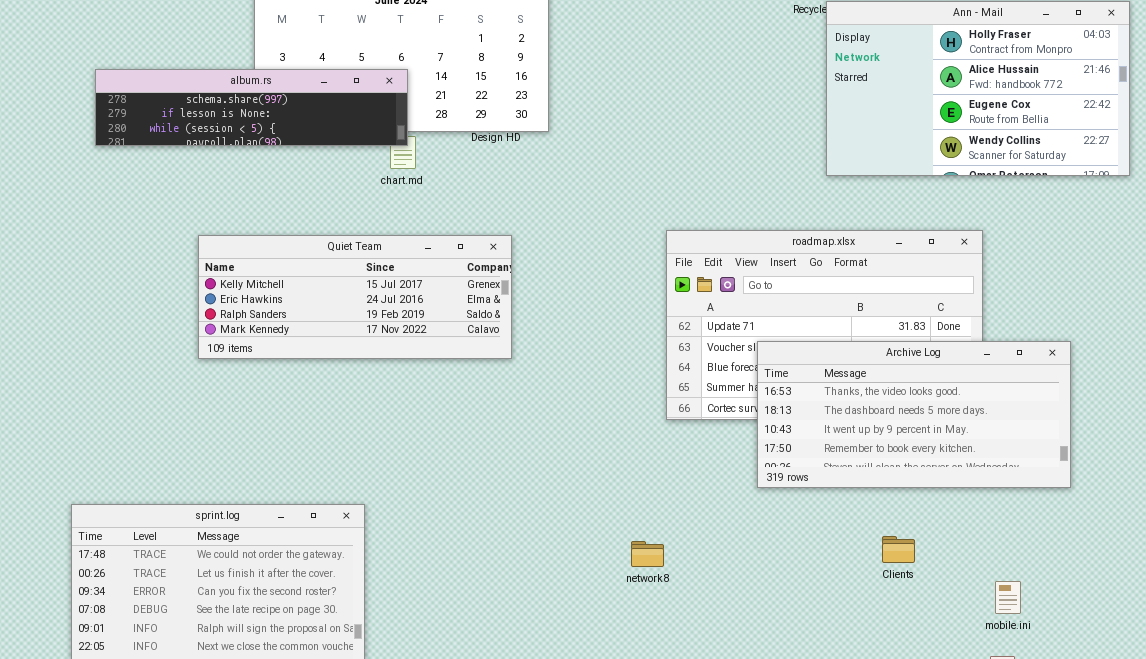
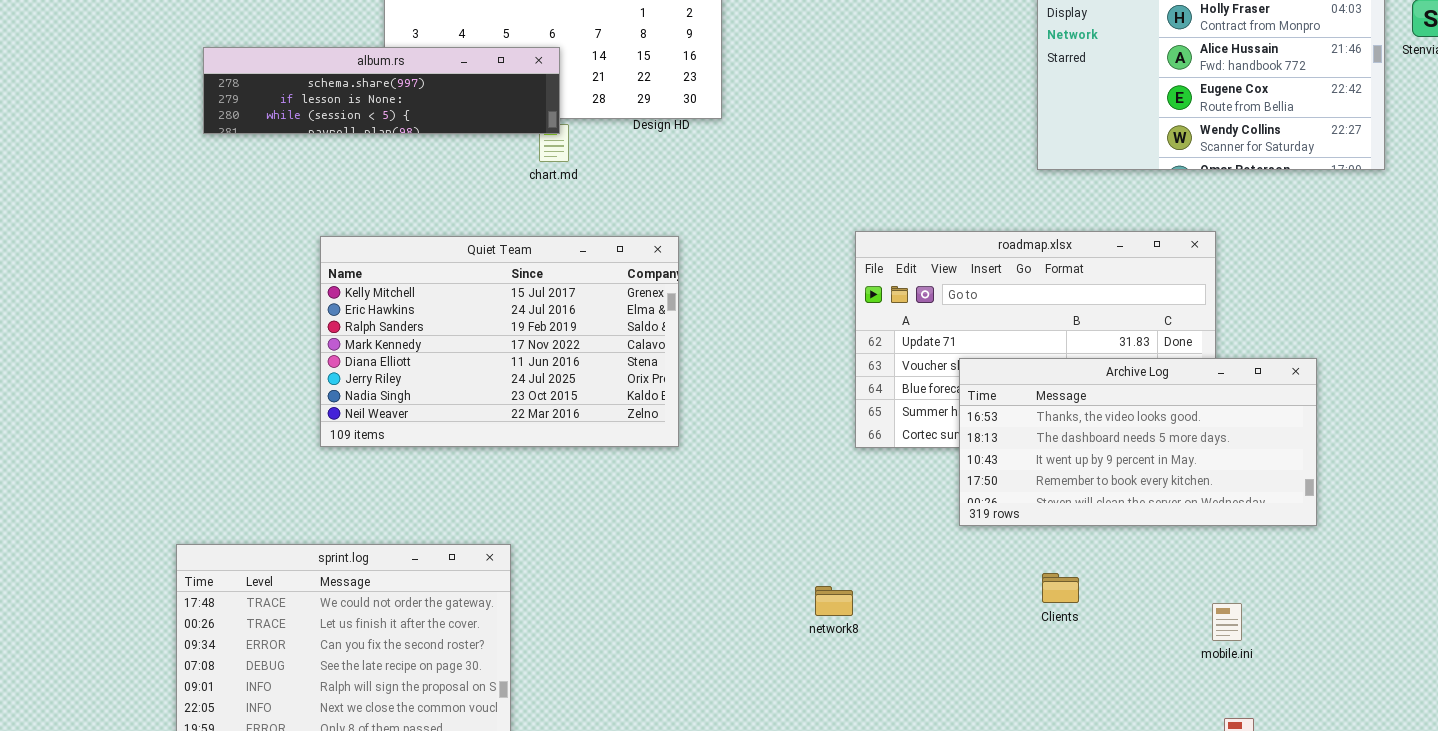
Quiet Team: [198,235,512,359] -> [320,236,679,447], resized
Clients: [882,536,915,563] -> [1042,573,1079,603], moved
mobile.ini: [995,581,1021,614] -> [1212,603,1242,641], moved

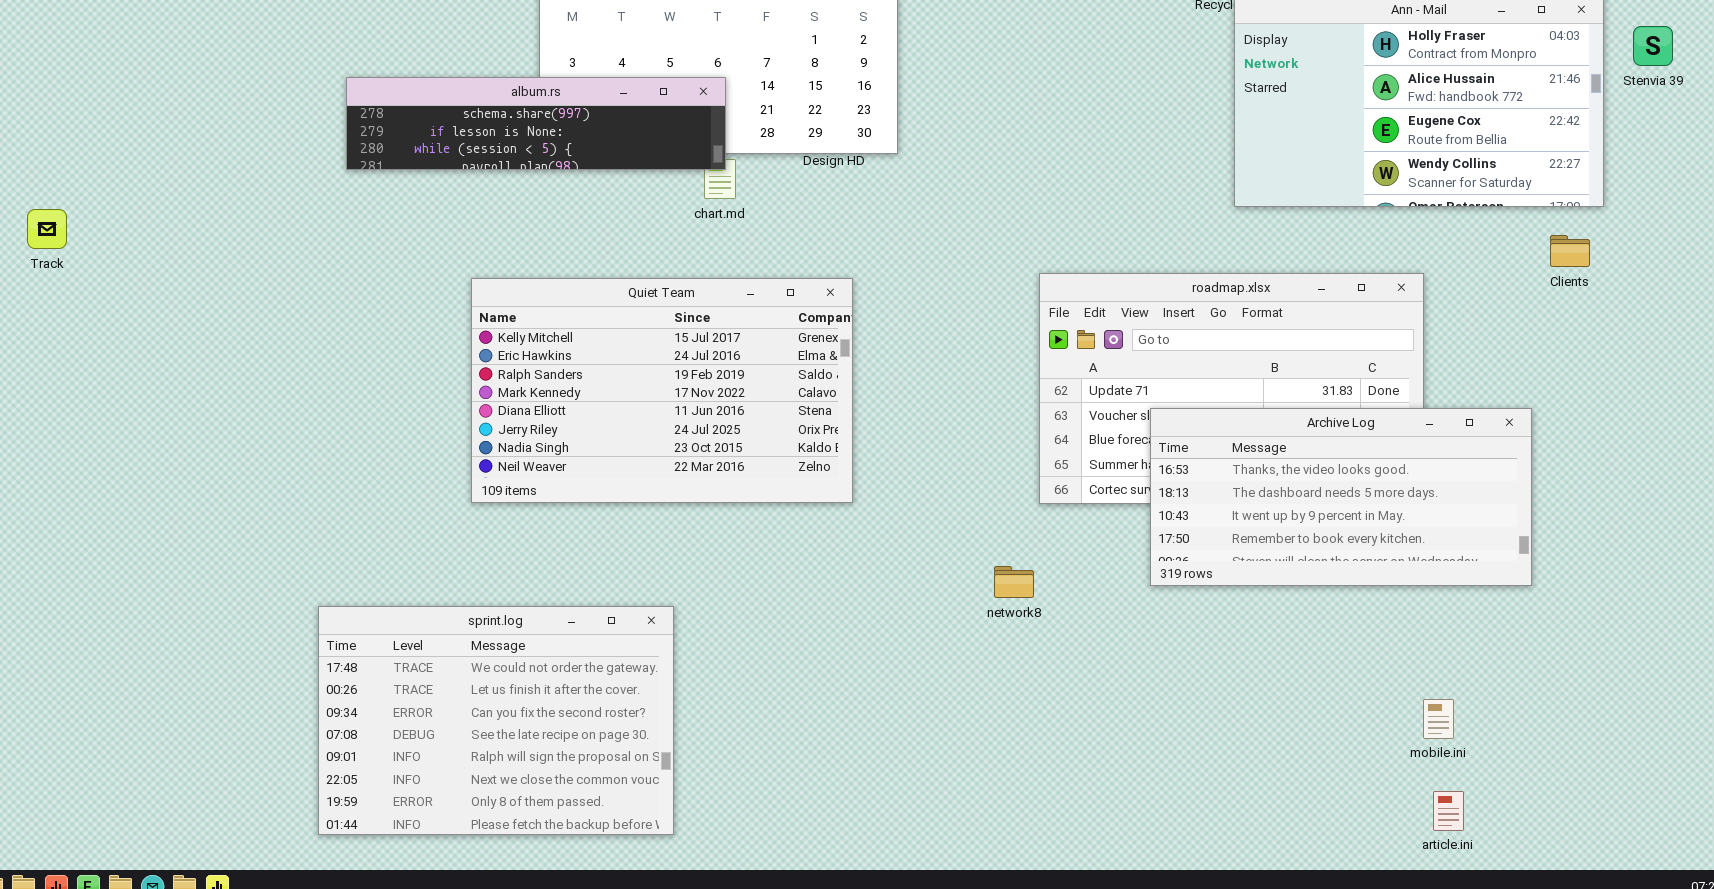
Clients: [1042,573,1079,603] -> [1550,235,1590,267], moved
network8: [815,586,853,616] -> [994,566,1034,598], moved
mobile.ini: [1212,603,1242,641] -> [1423,699,1454,739], moved

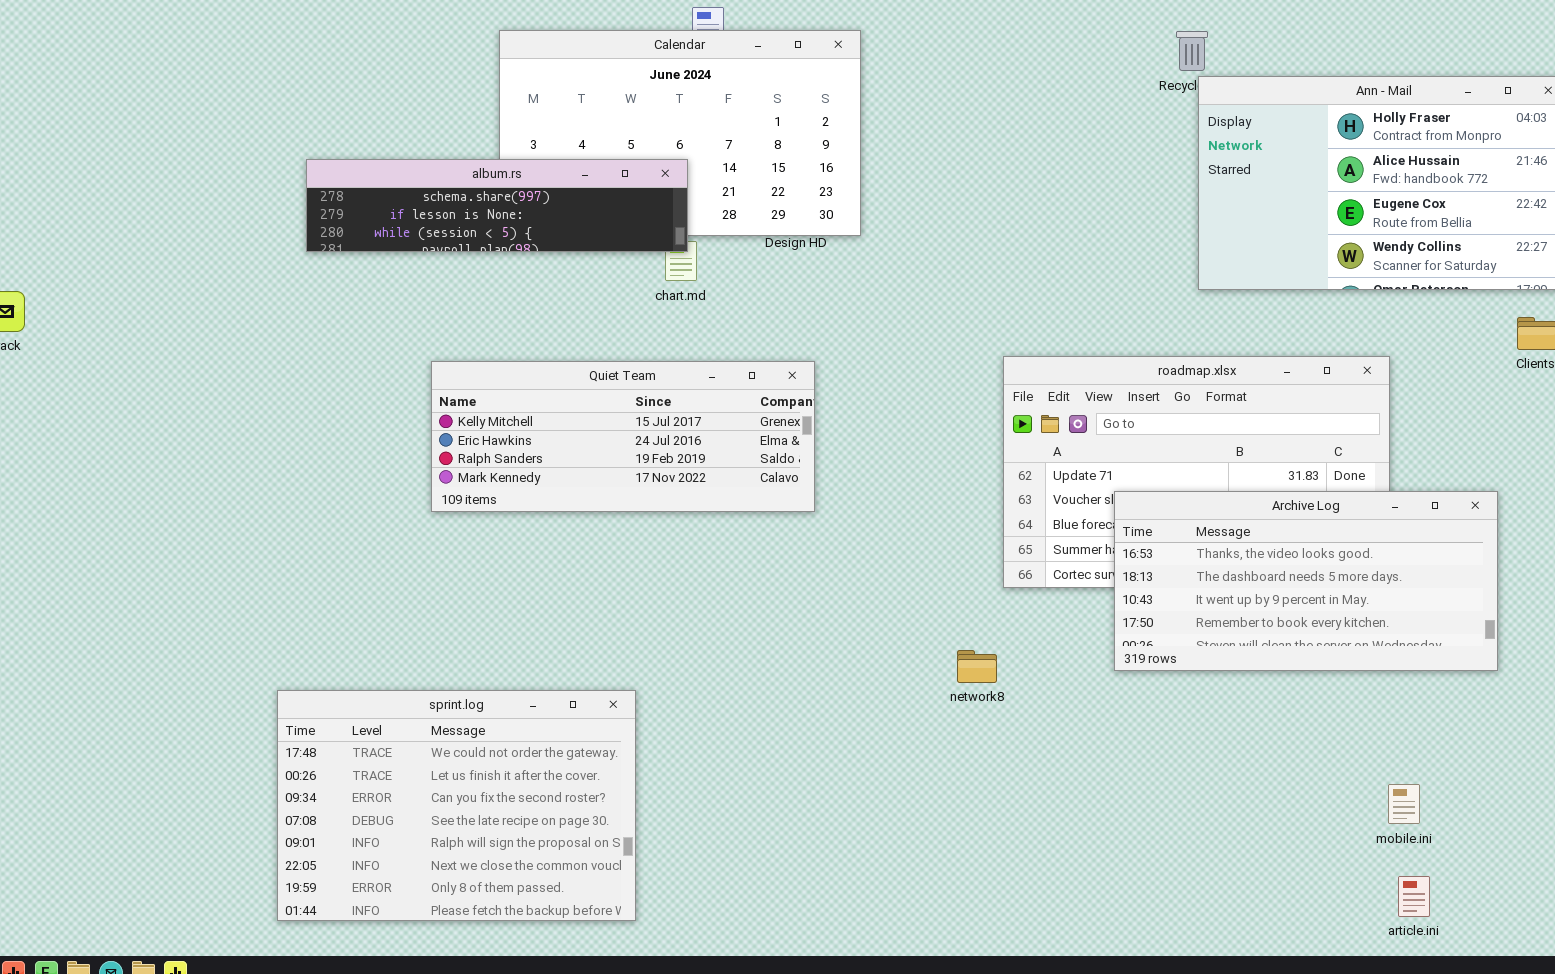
Quiet Team: [471,278,853,503] -> [431,361,815,512], resized

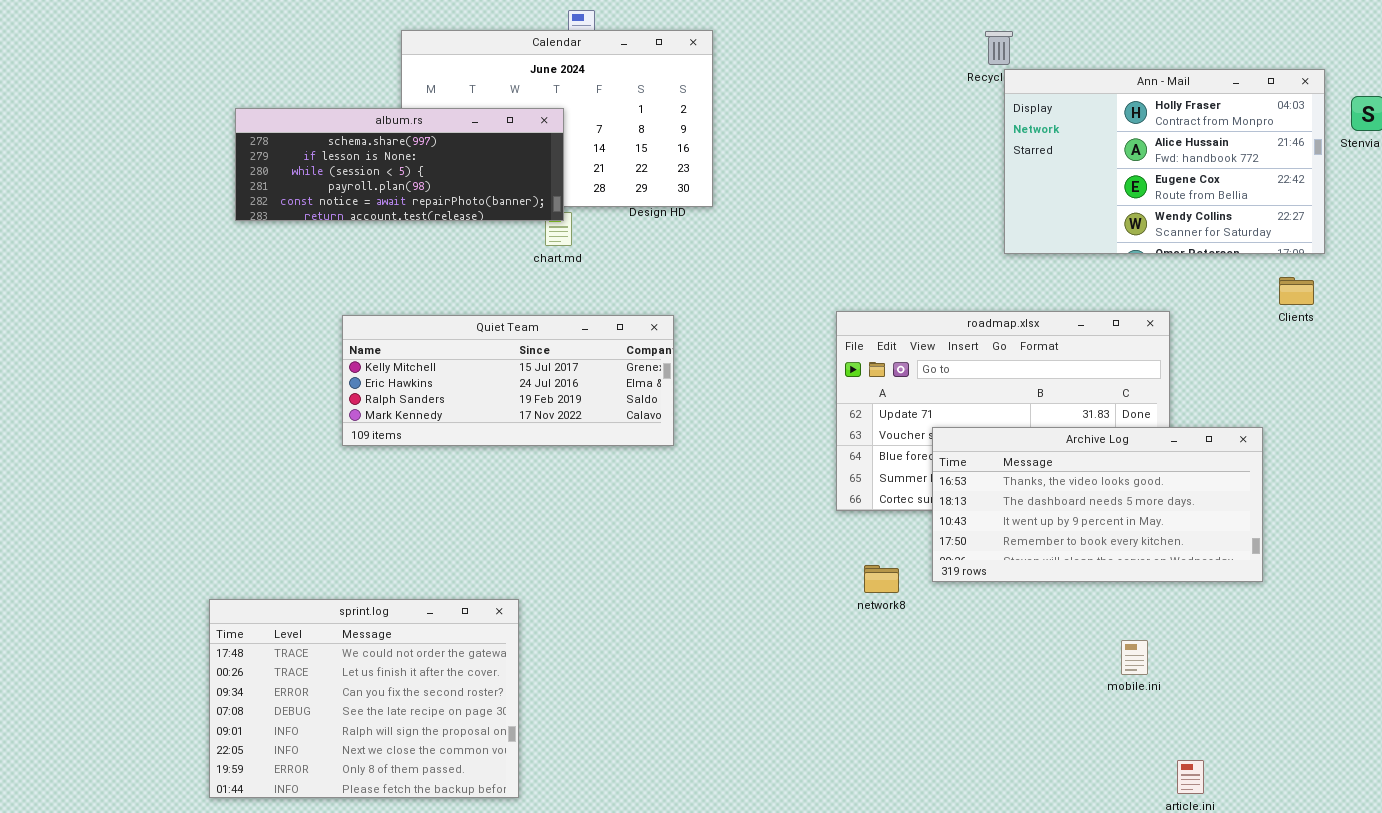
album.rs: [306,159,688,252] -> [235,108,564,221], resized
network8: [957,650,997,683] -> [864,565,899,593], moved
mobile.ini: [1388,784,1420,824] -> [1121,640,1148,675], moved

